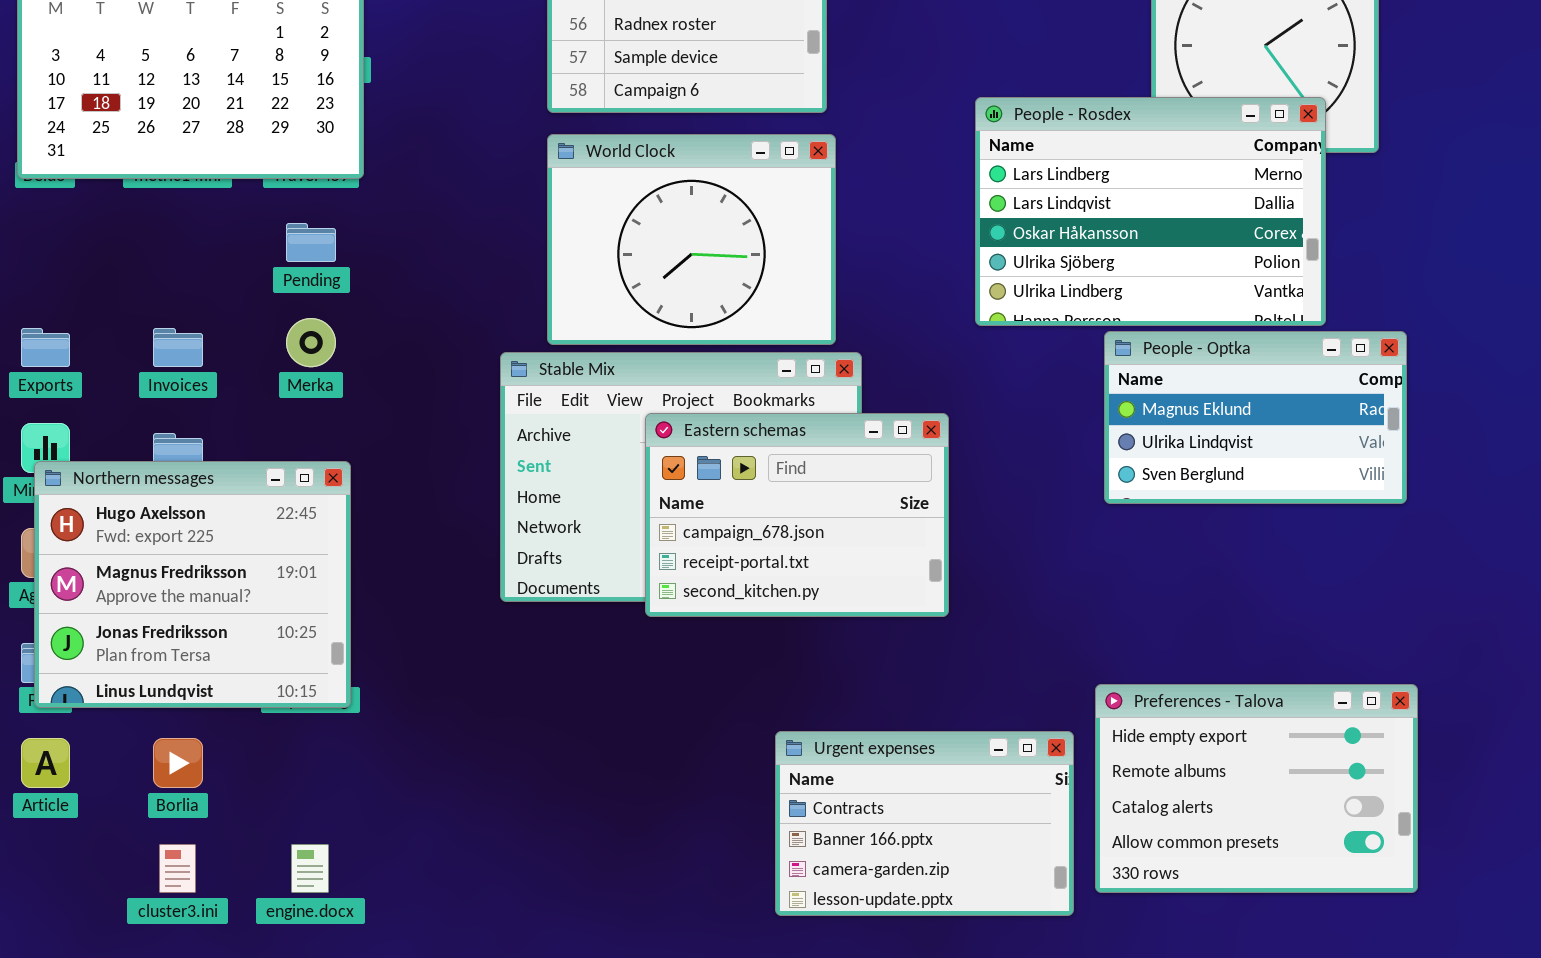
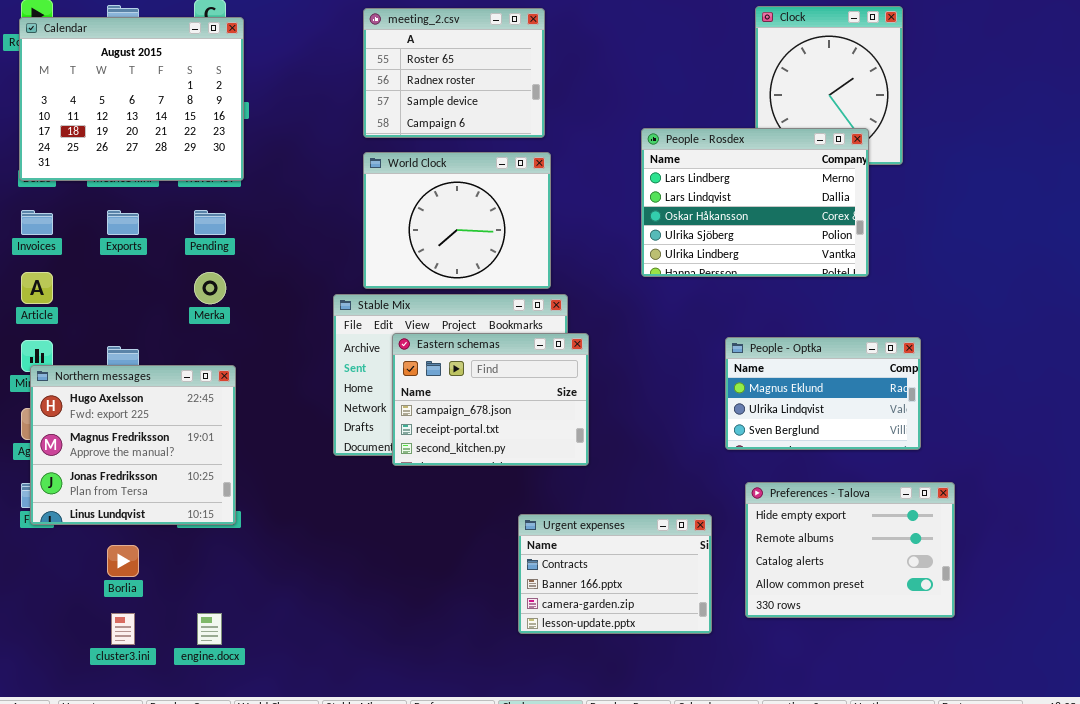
Exports: [21,328,70,367] -> [107,210,139,235], moved
Invoices: [153,328,203,367] -> [21,210,53,235], moved
People - Optka: [1104,331,1407,504] -> [725,337,921,450], moved
Eastern schemas: [645,413,949,617] -> [392,333,589,466], moved
Preferences - Talova: [1095,684,1418,893] -> [745,482,955,618], moved
Urgent expenses: [775,731,1074,916] -> [518,514,712,634], moved
Article: [21,738,70,788] -> [21,272,53,304], moved

